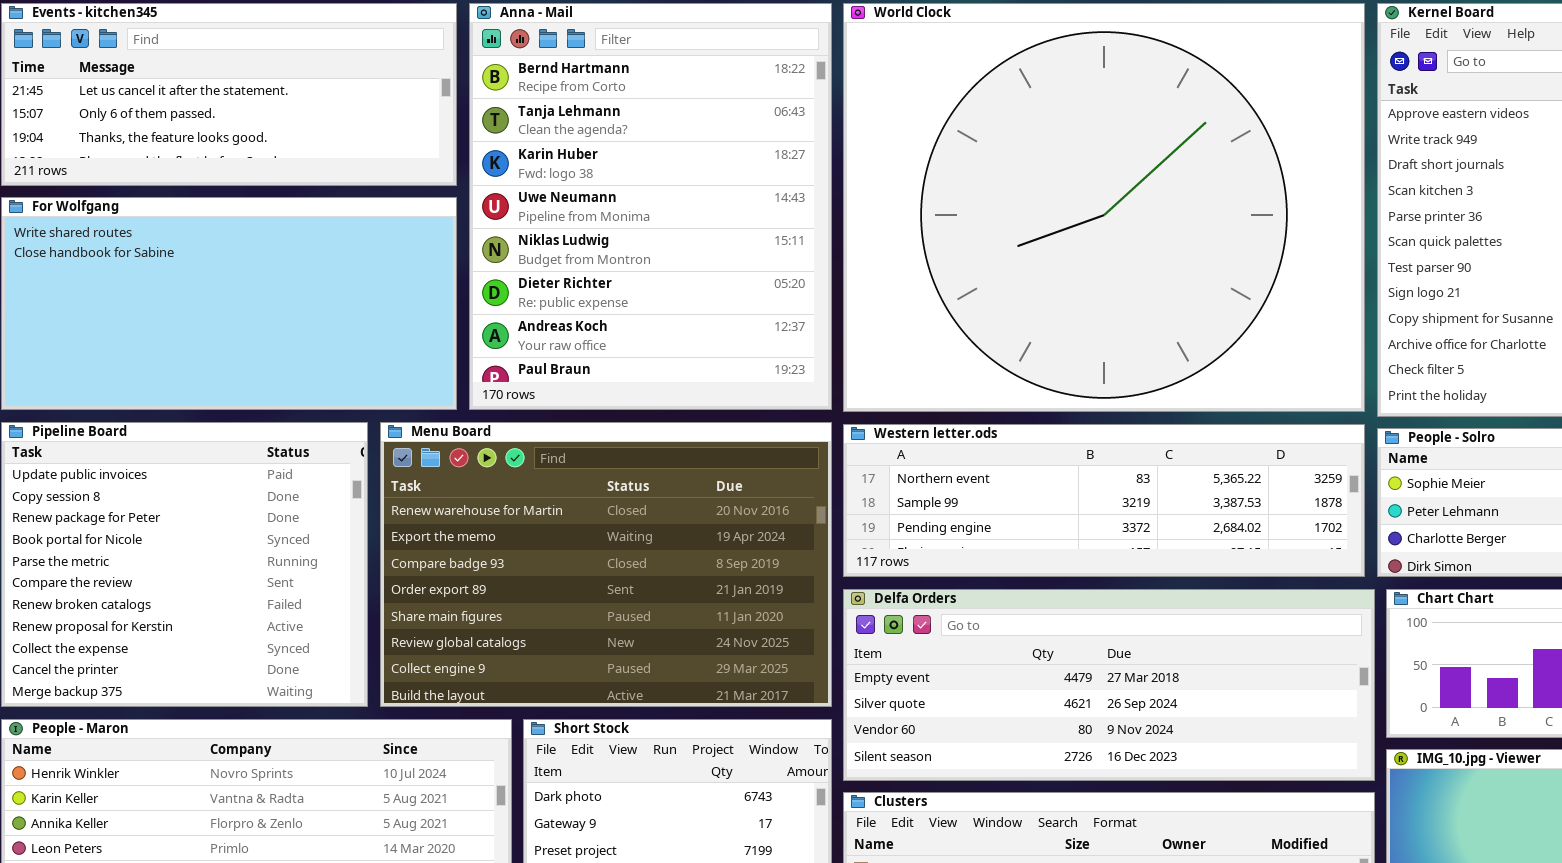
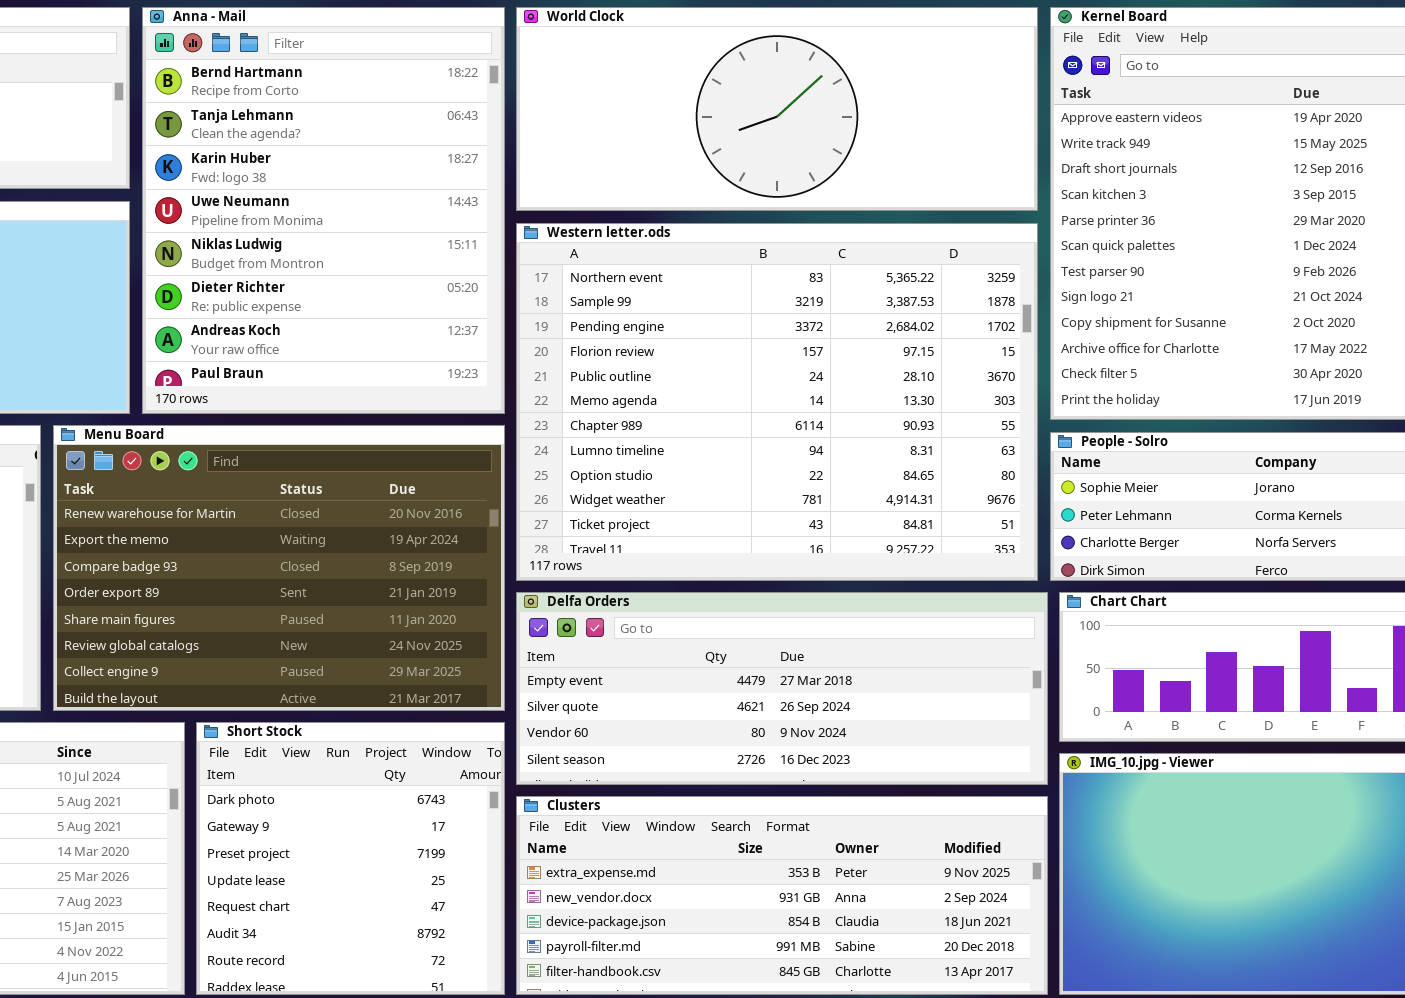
World Clock: [843,3,1365,412] -> [516,7,1038,211], resized
Western letter.ods: [843,424,1365,577] -> [516,223,1038,581], resized

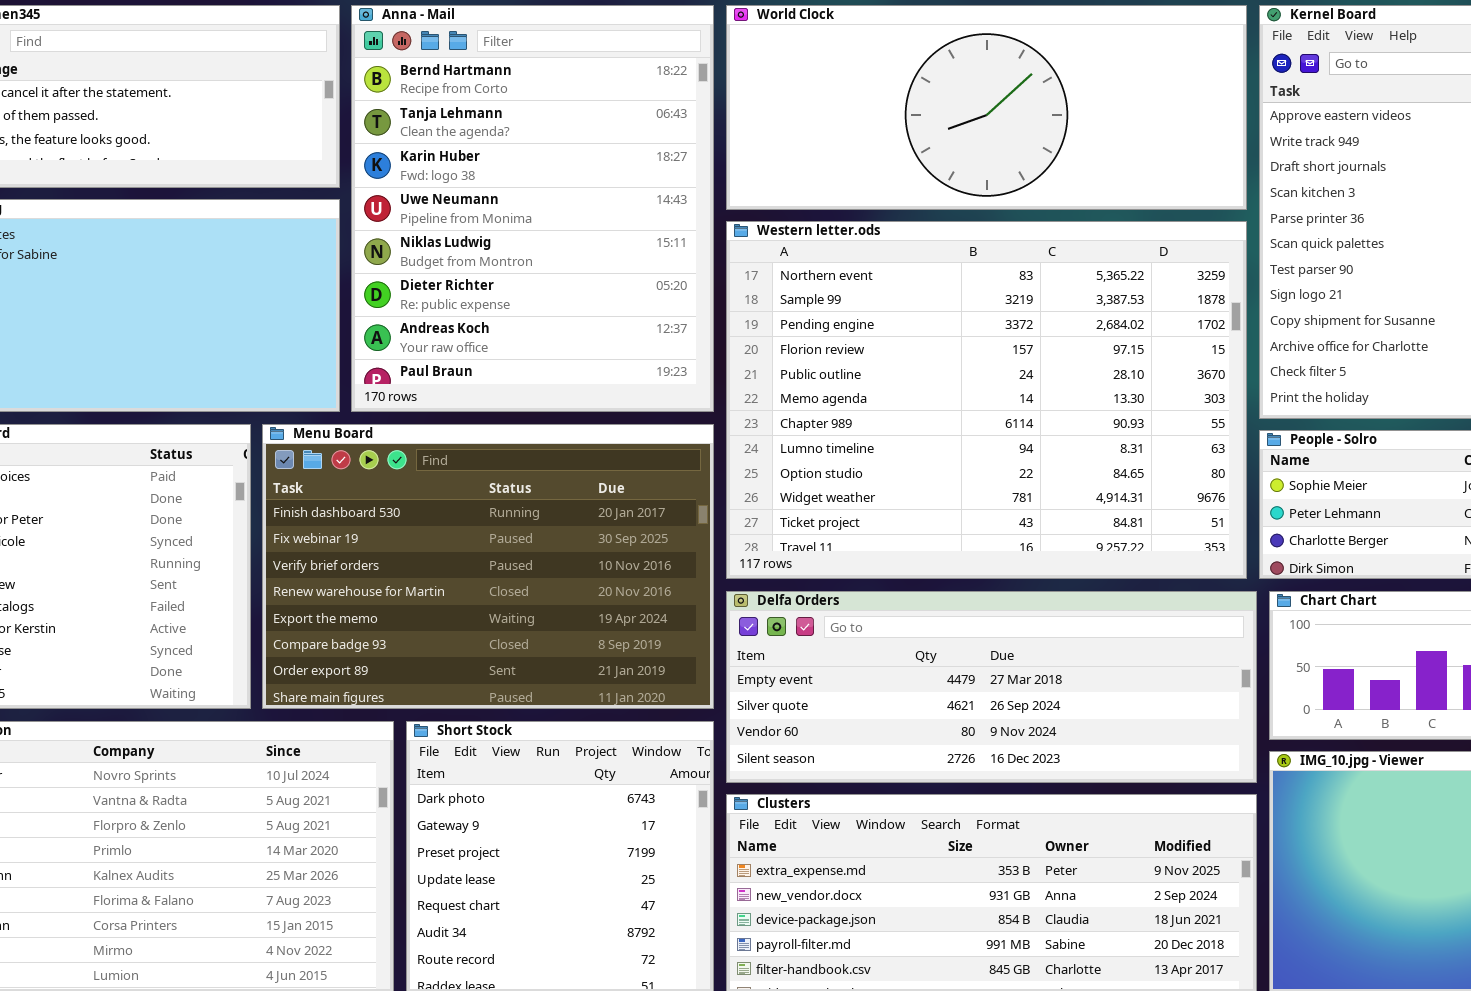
Menu Board: [53,425,505,711] -> [262,424,714,709], scrolled up 3 rows

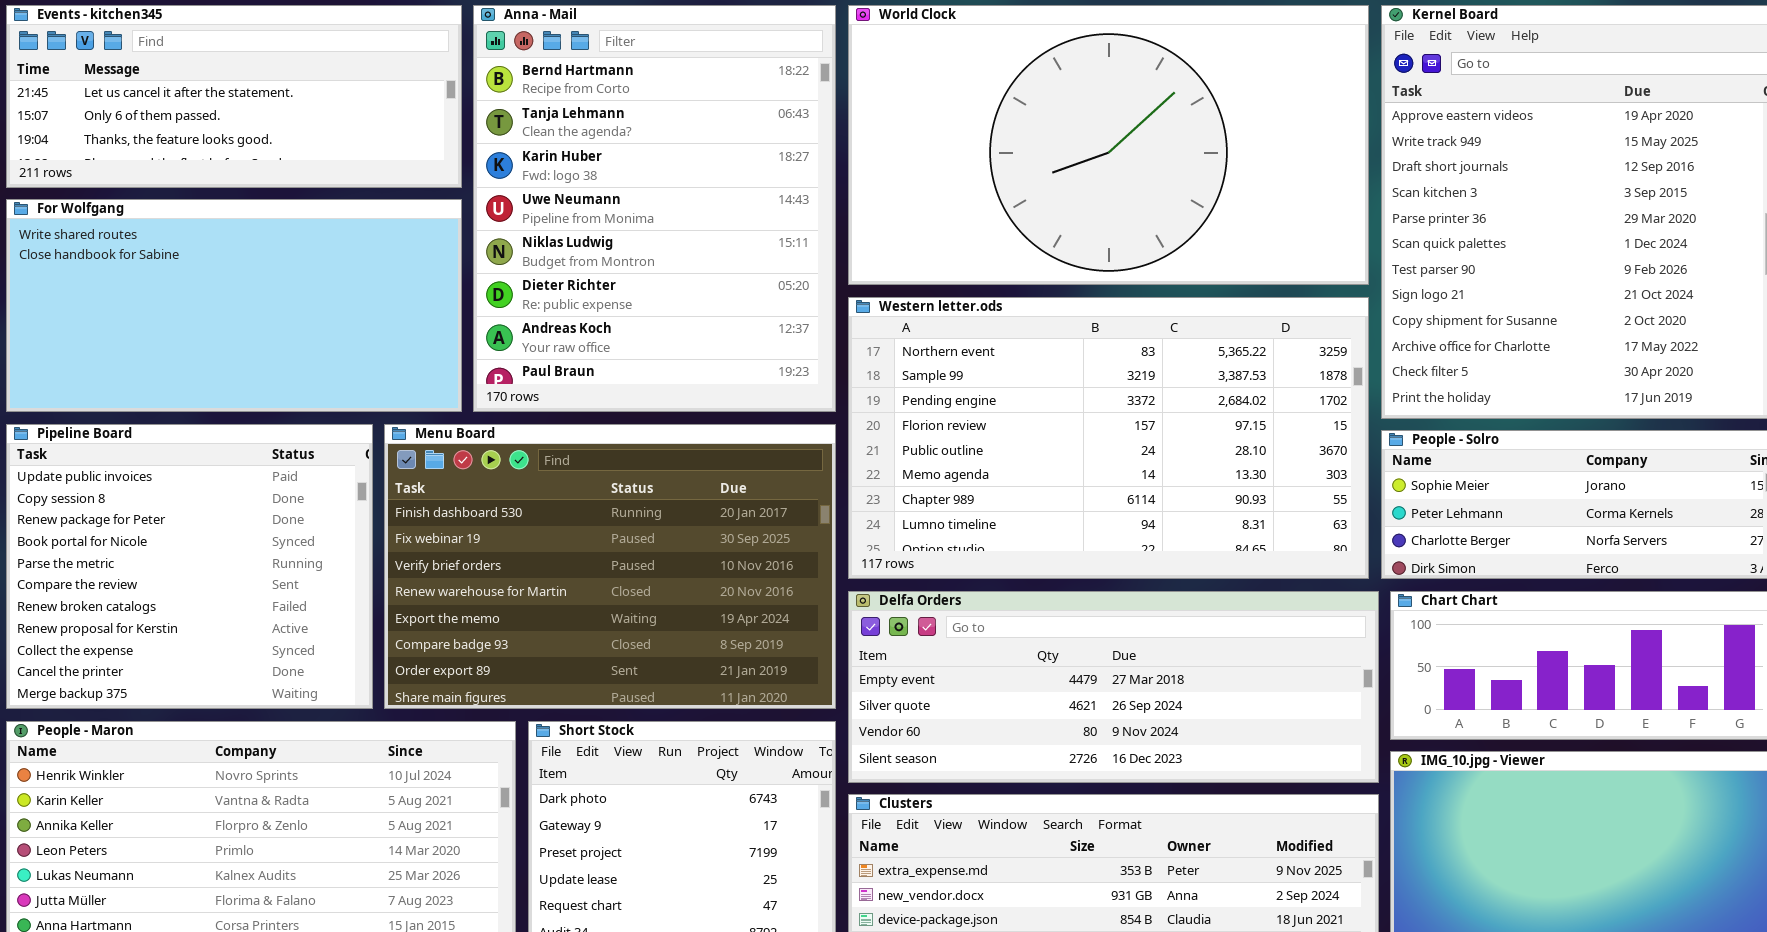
World Clock: [726,5,1247,210] -> [848,5,1369,285], resized
Western letter.ods: [726,221,1247,579] -> [848,297,1369,579], resized

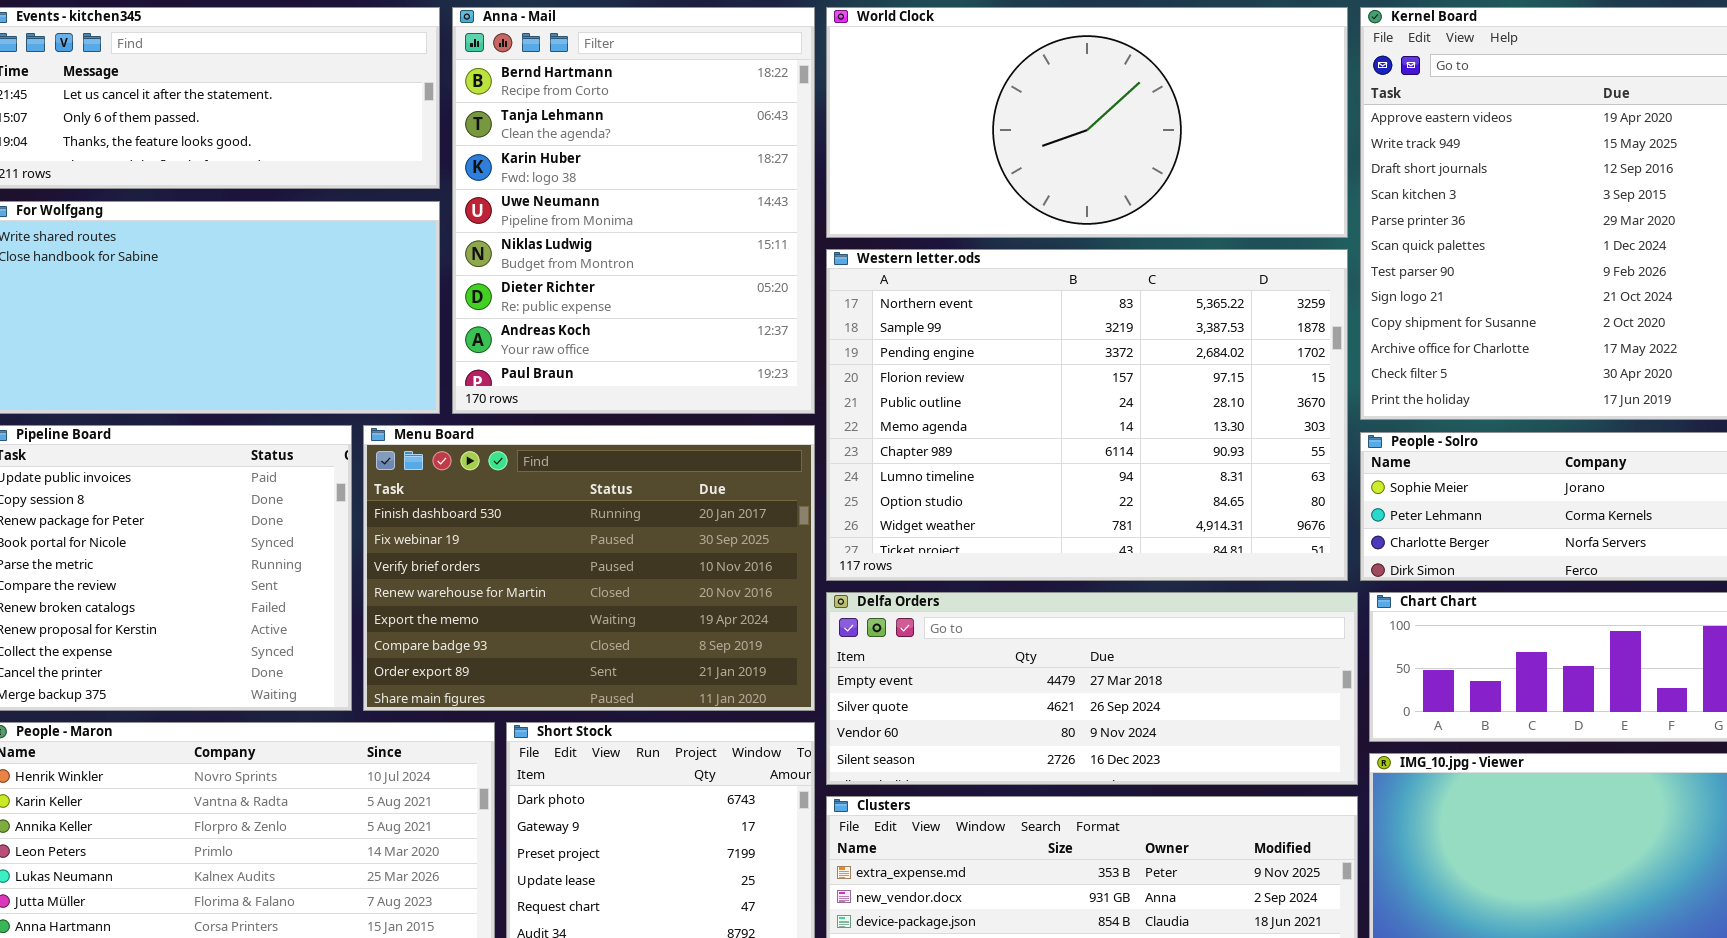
World Clock: [848,5,1369,285] -> [826,7,1348,238], resized
Western letter.ods: [848,297,1369,579] -> [826,249,1348,581], resized

